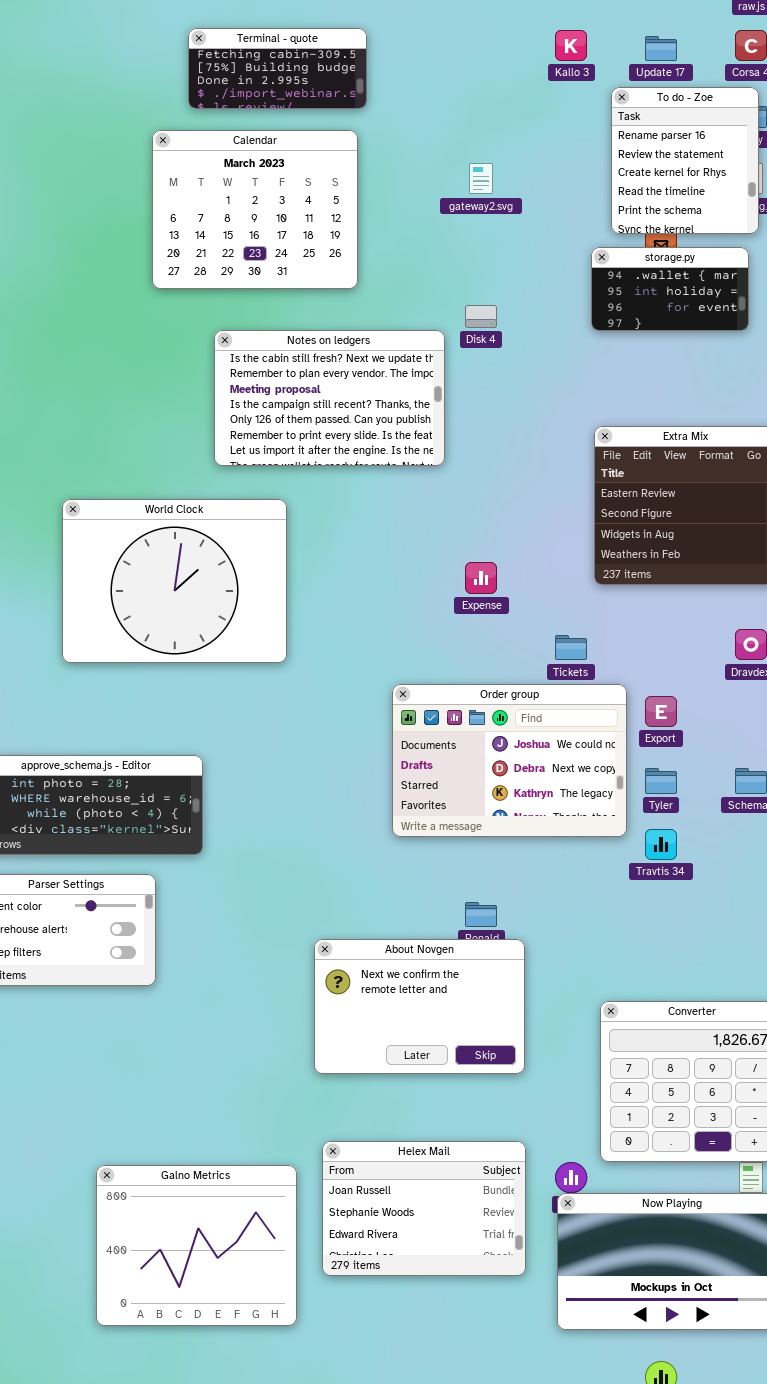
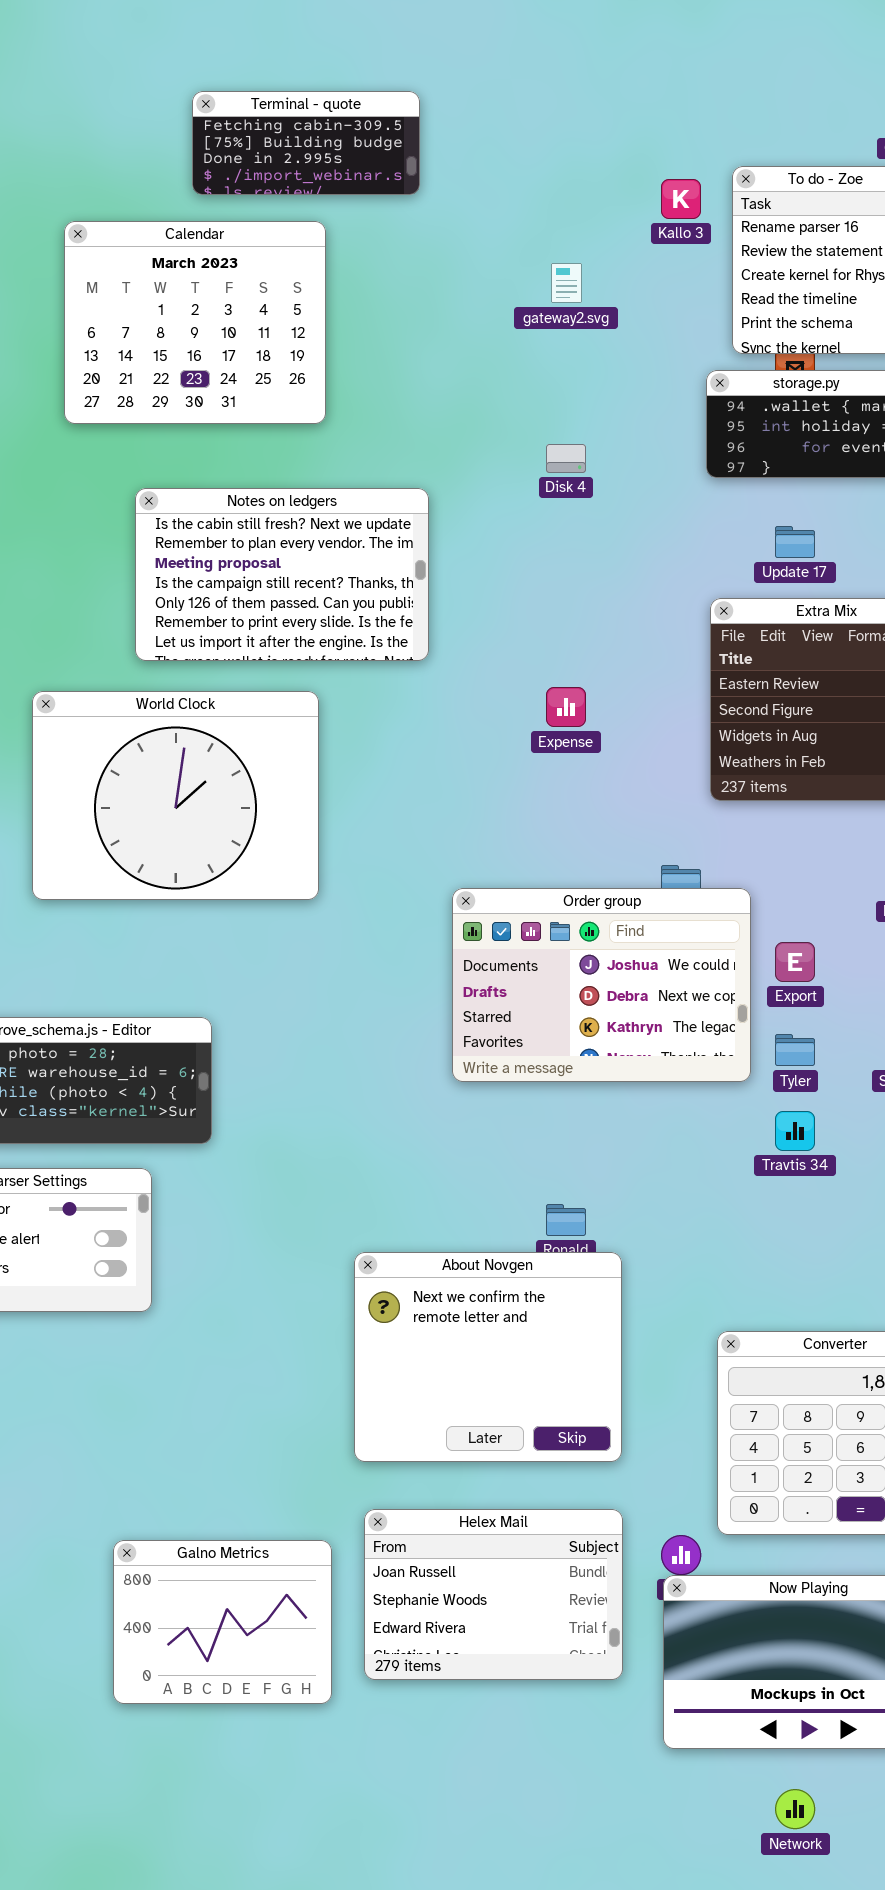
Kallo 3: [555,30,587,61] -> [661,179,701,219], moved
Update 17: [645,36,677,61] -> [775,526,815,558], moved
Calendar: [152,130,358,289] -> [64,221,326,424], moved
Notes on ledgers: [214,330,445,466] -> [135,488,429,661], moved
Expense: [465,562,497,594] -> [546,687,586,727], moved
Order group: [392,684,627,837] -> [452,888,751,1082], moved
About Novgen: [314,939,525,1074] -> [354,1252,622,1462], resized
Galno Metrics: [96,1165,297,1326] -> [113,1540,332,1704], resized

